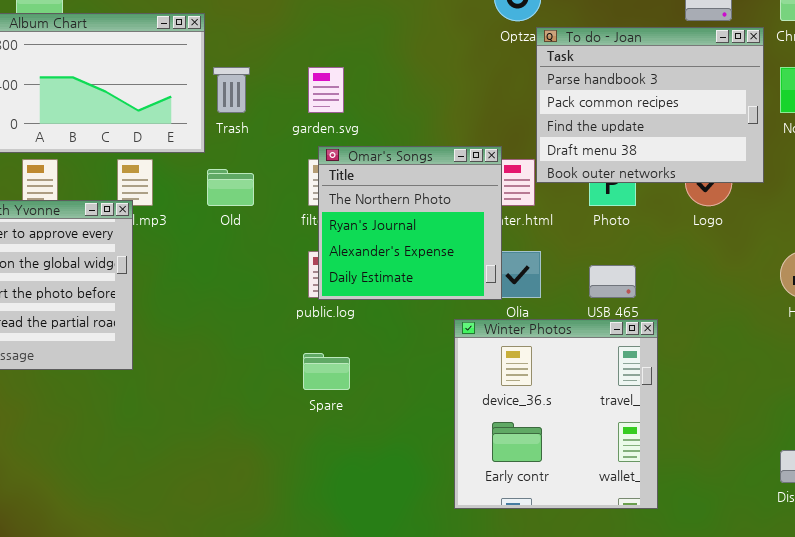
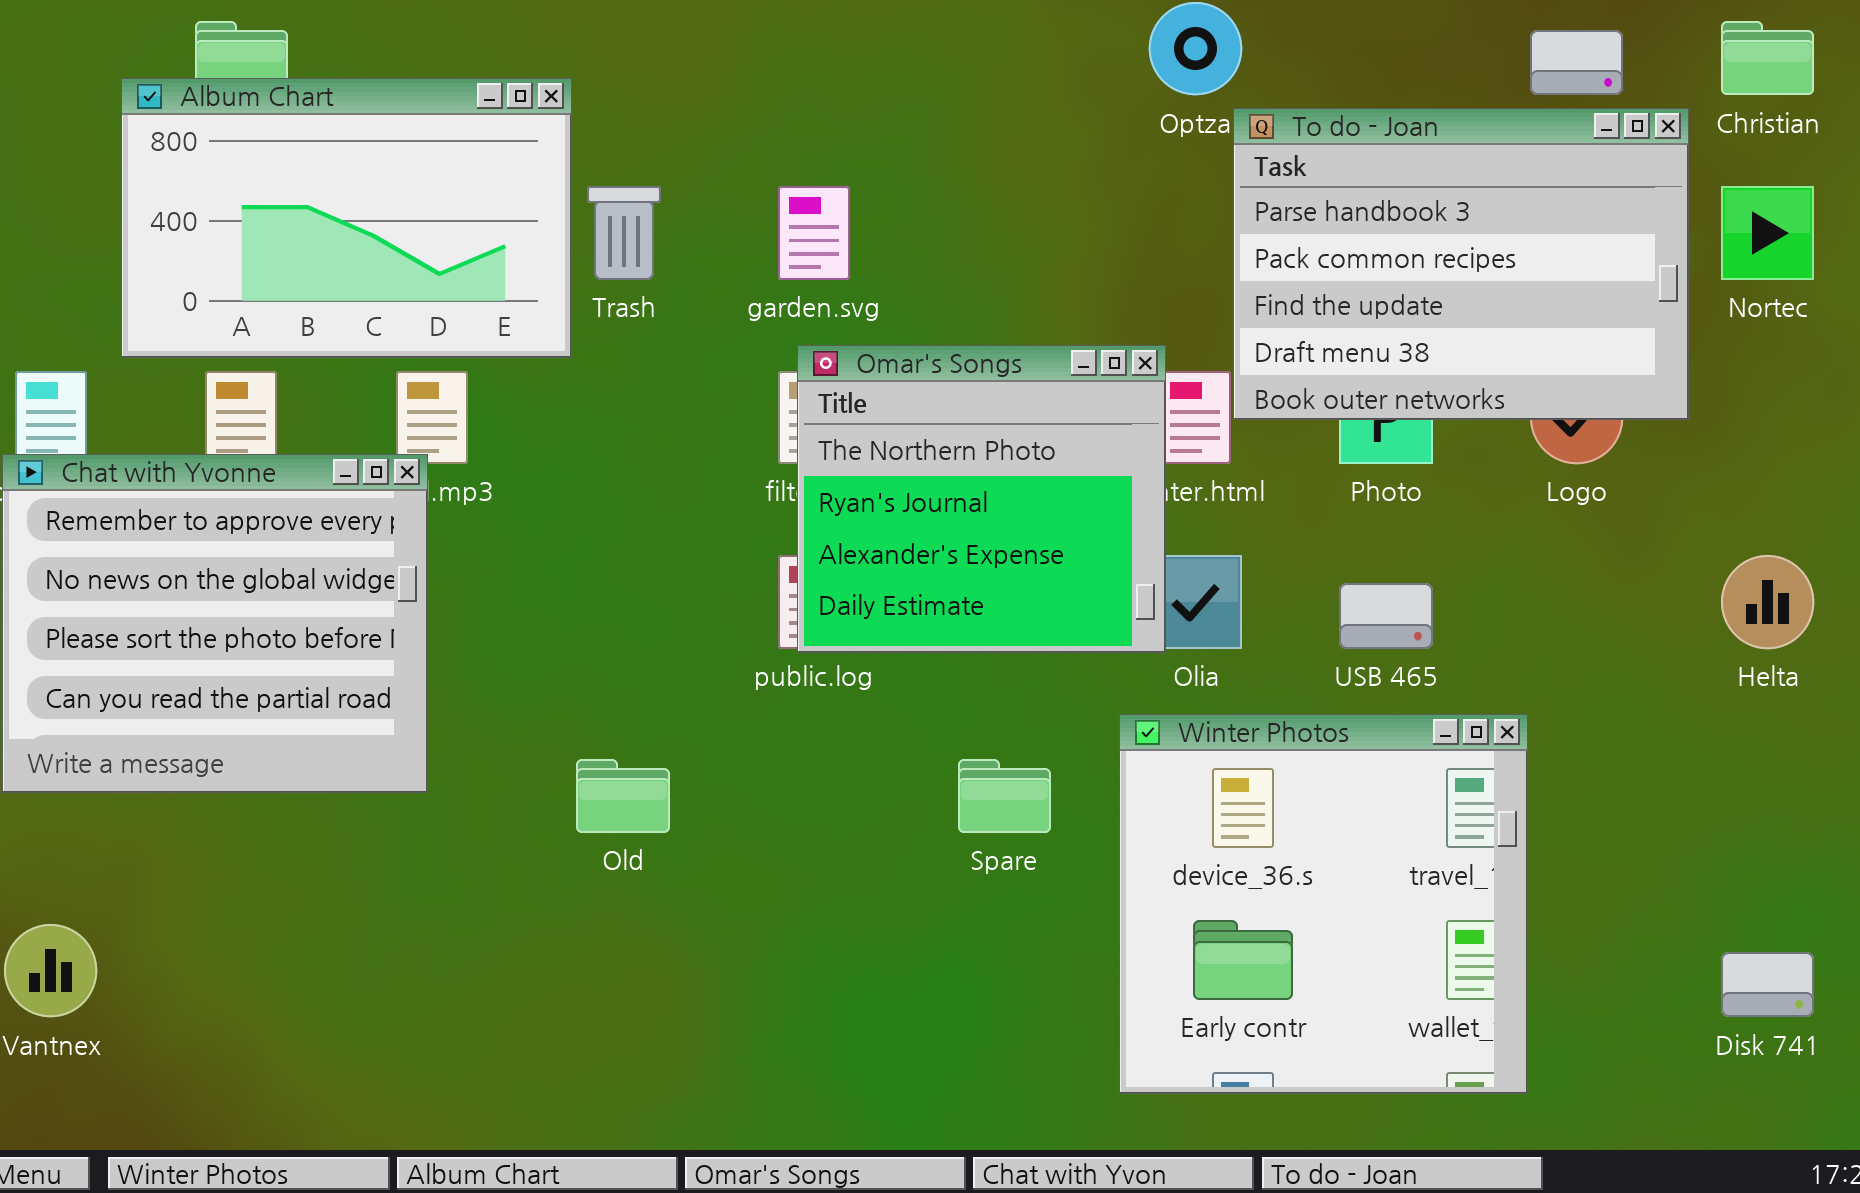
Old: [207,169,254,206] -> [576,759,670,833], moved
Winter Photos: [454,319,658,509] -> [1119,714,1528,1094], moved
Spare: [303,353,350,390] -> [958,759,1051,833], moved

